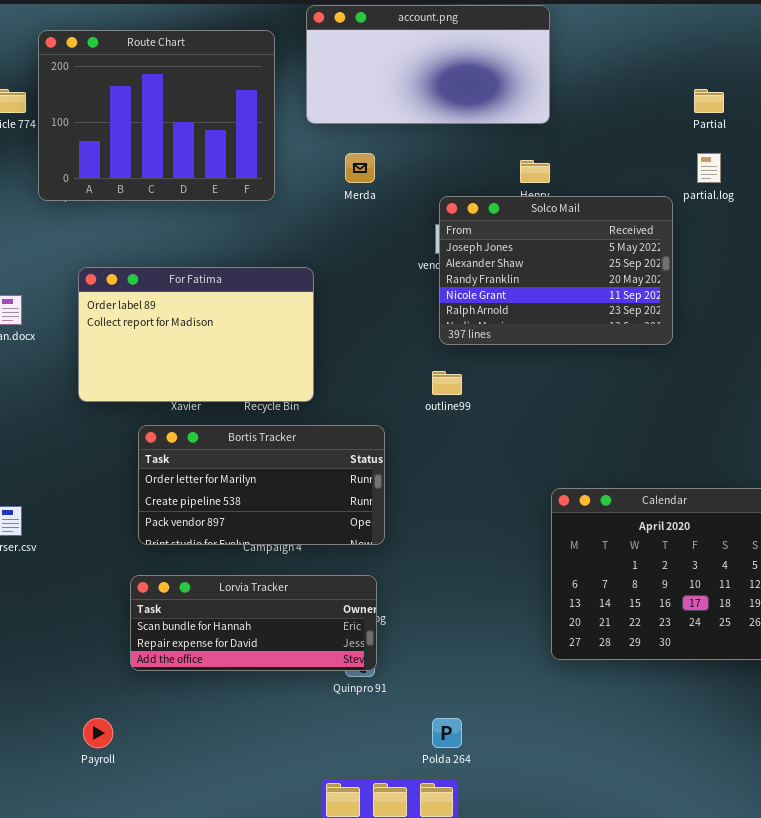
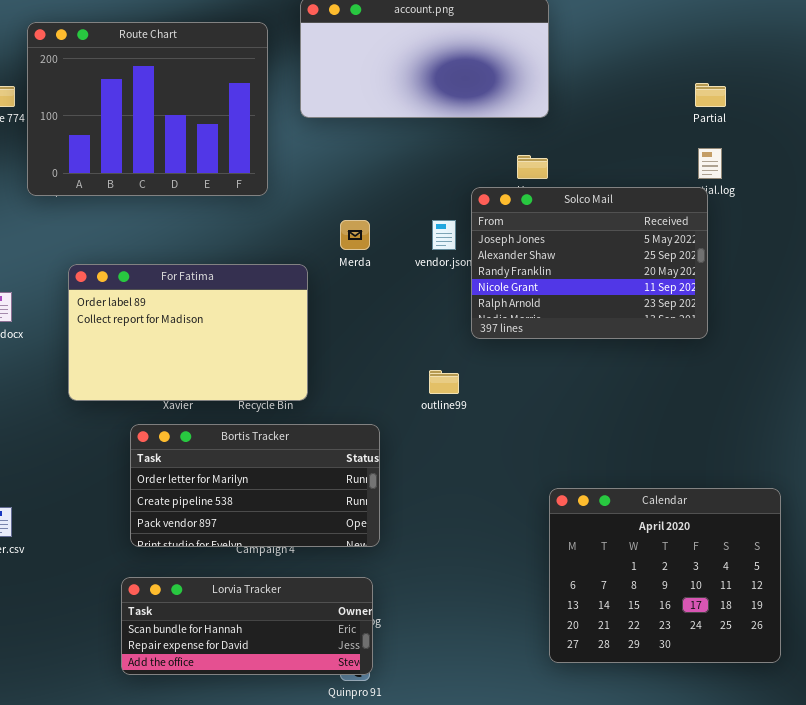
Merda: [345,153,375,183] -> [340,220,370,250], moved
Solco Mail: [439,196,673,345] -> [471,187,708,339], moved

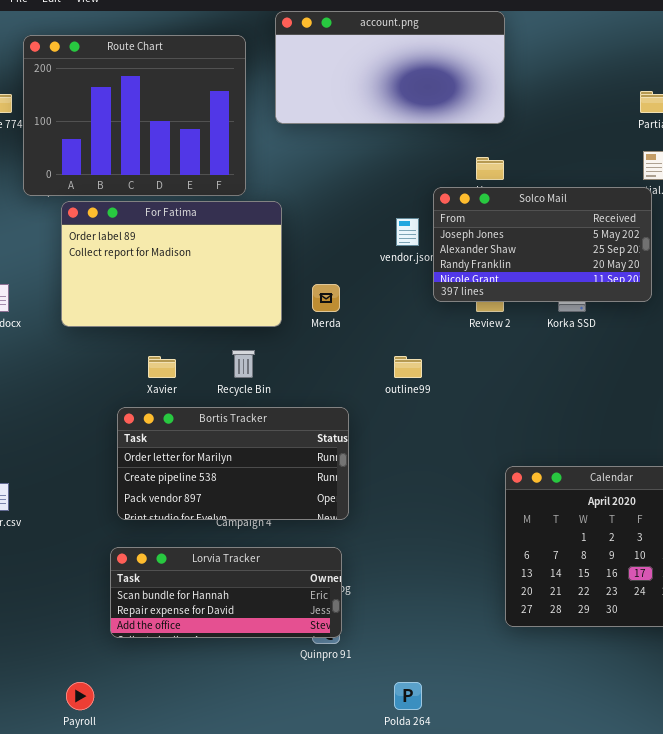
Solco Mail: [471,187,708,339] -> [433,187,652,302], resized
Merda: [340,220,370,250] -> [312,284,340,312], moved
For Fatima: [68,264,308,401] -> [61,201,282,327], moved

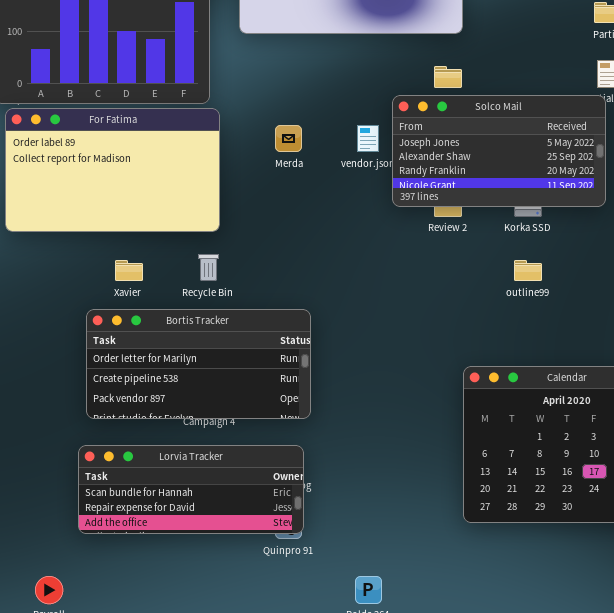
For Fatima: [61,201,282,327] -> [5,108,220,232], moved
Merda: [312,284,340,312] -> [275,125,302,152], moved
outline99: [394,356,422,378] -> [514,260,542,281], moved

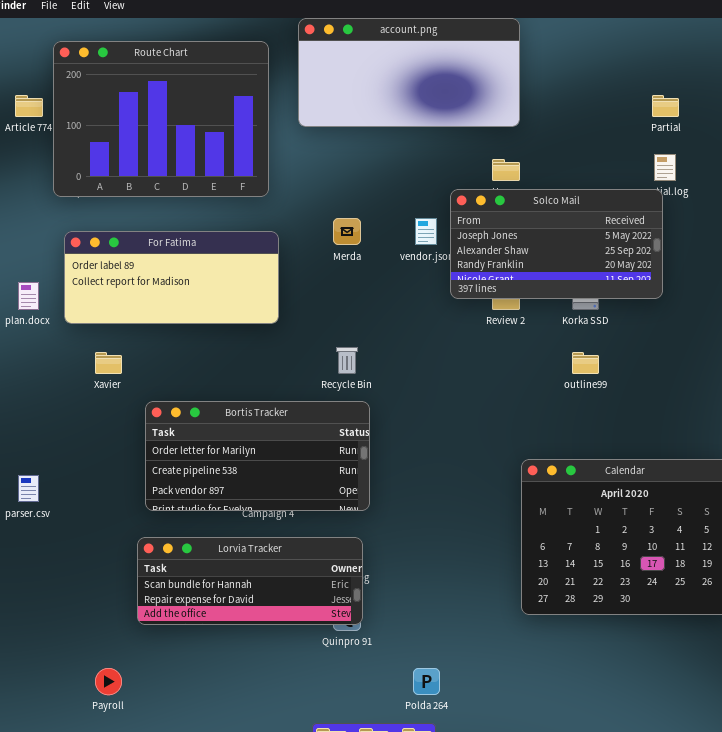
For Fatima: [5,108,220,232] -> [64,231,279,324], resized
Recycle Bin: [198,254,219,281] -> [336,347,358,374], moved
Xavier: [115,260,143,281] -> [95,352,122,374], moved

